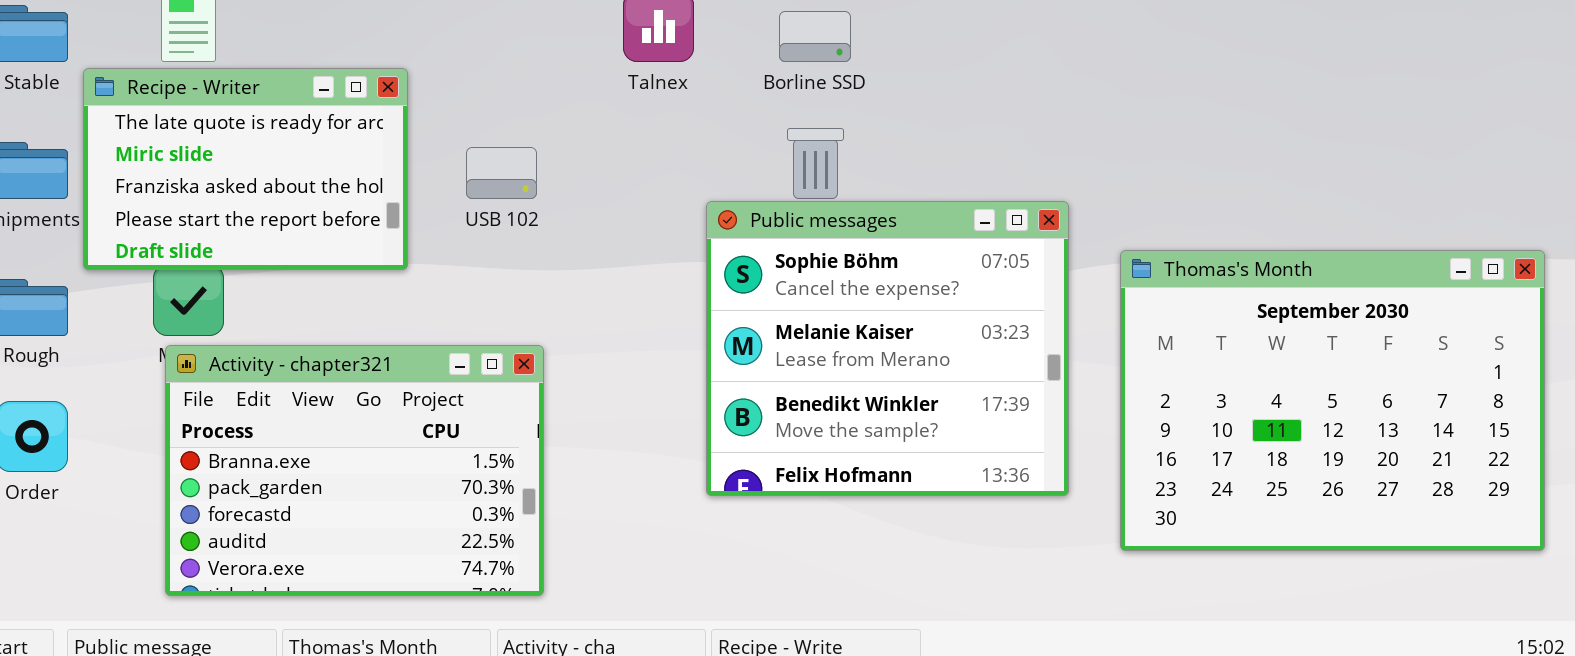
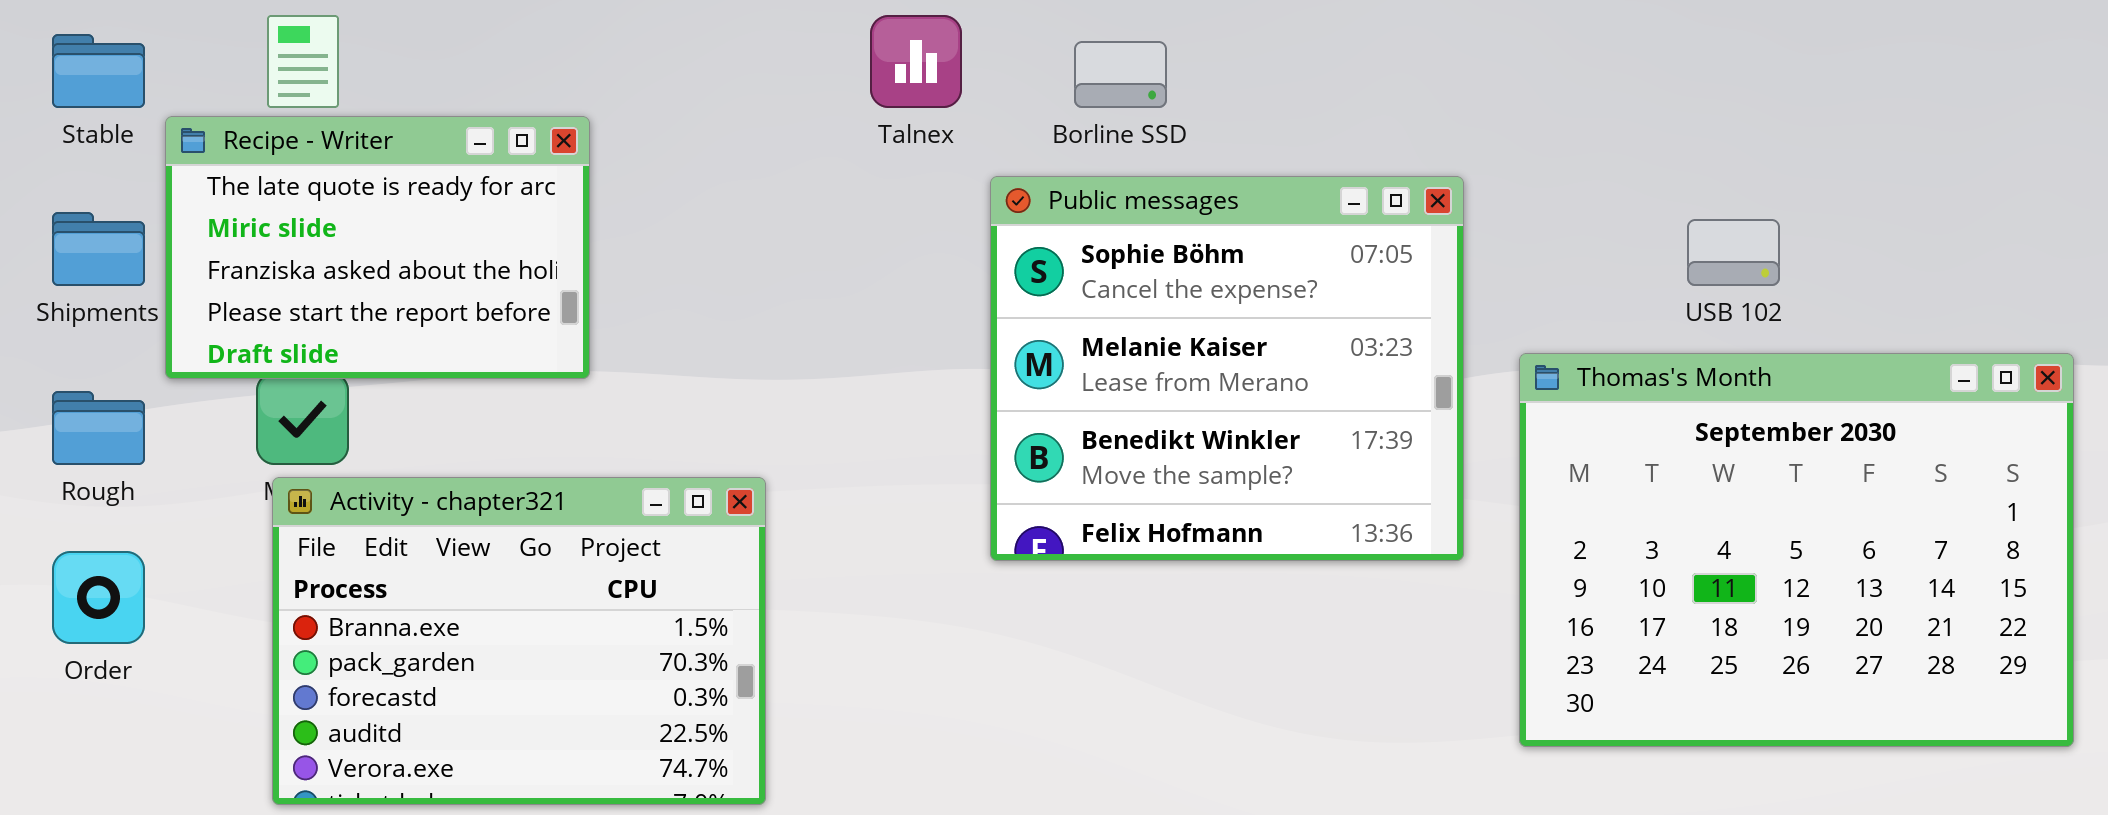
USB 102: [466,147,537,199] -> [1687,219,1780,286], moved
Public messages: [706,201,1069,496] -> [990,176,1464,561], moved

